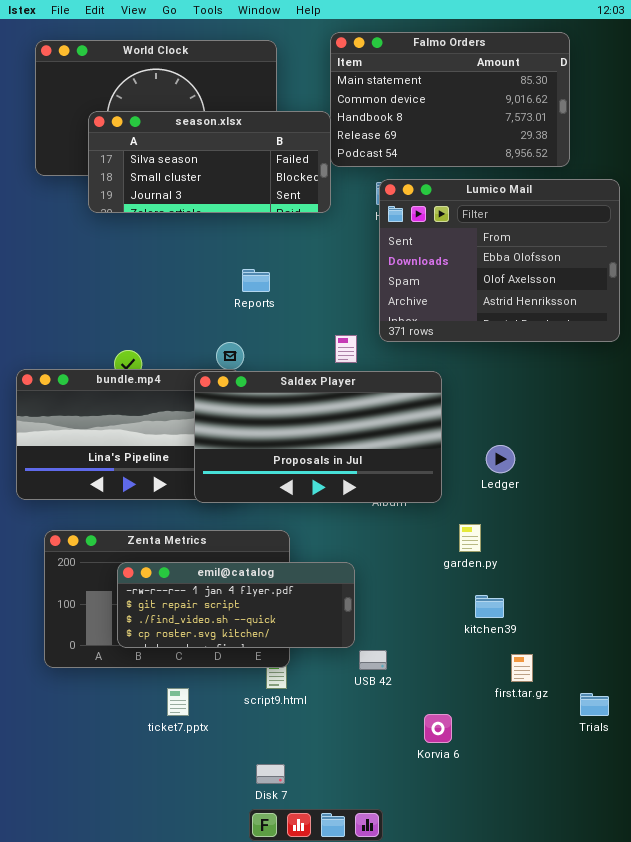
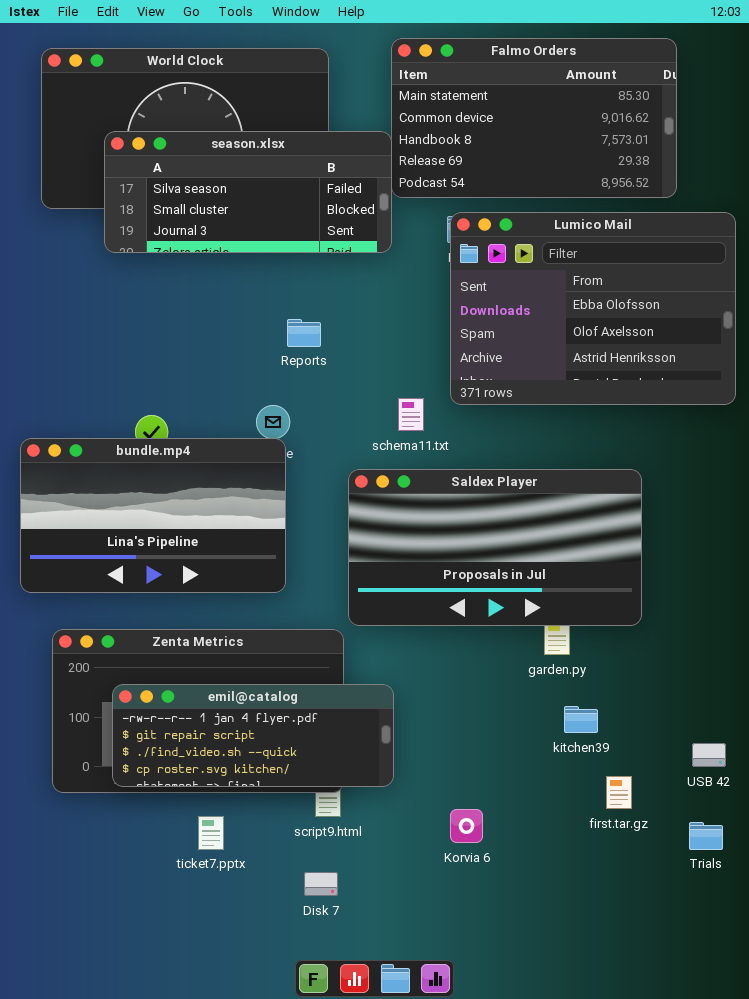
Saldex Player: [194,371,442,503] -> [348,469,642,626], moved
emil@catalog: [117,562,355,648] -> [112,684,394,787], moved
USB 42: [359,650,387,670] -> [692,743,726,767], moved
Korvia 6: [424,714,452,743] -> [450,809,483,843], moved
Disk 7: [256,764,285,784] -> [304,872,338,896], moved

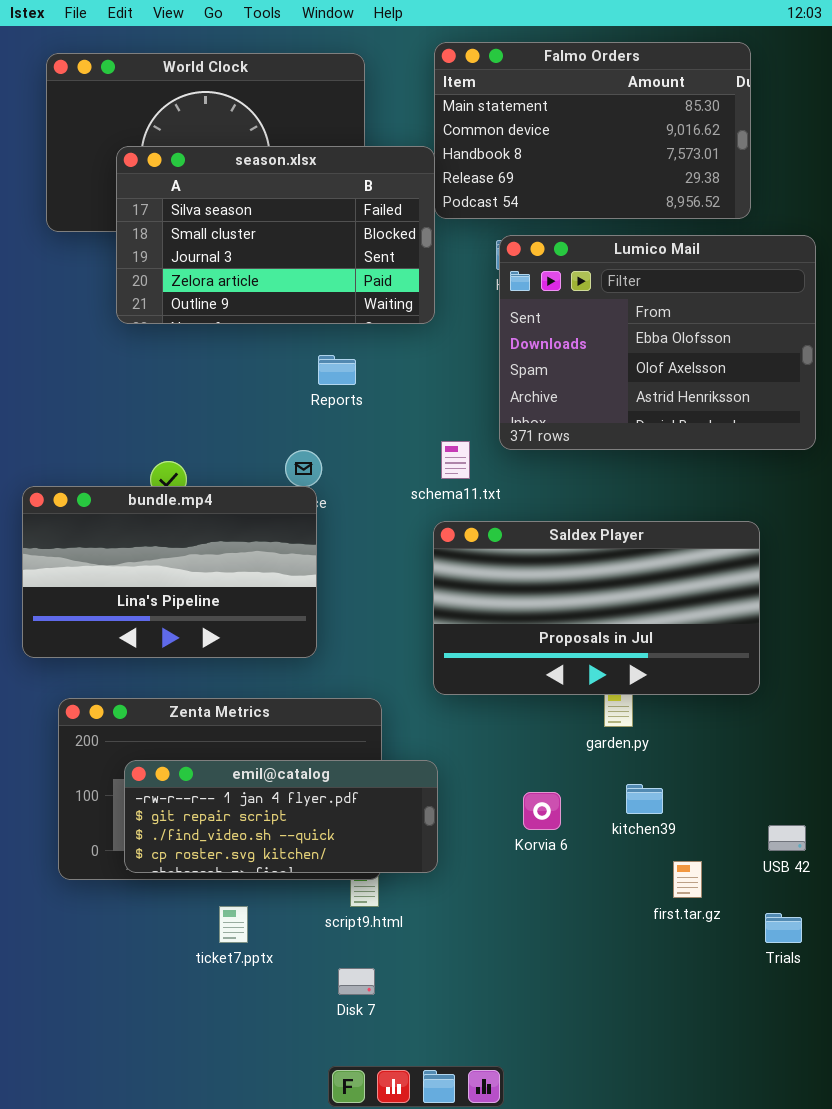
season.xlsx: [104,131,392,253] -> [116,146,435,324], resized
Saldex Player: [348,469,642,626] -> [433,521,760,695], moved
Korvia 6: [450,809,483,843] -> [523,792,561,830], moved

